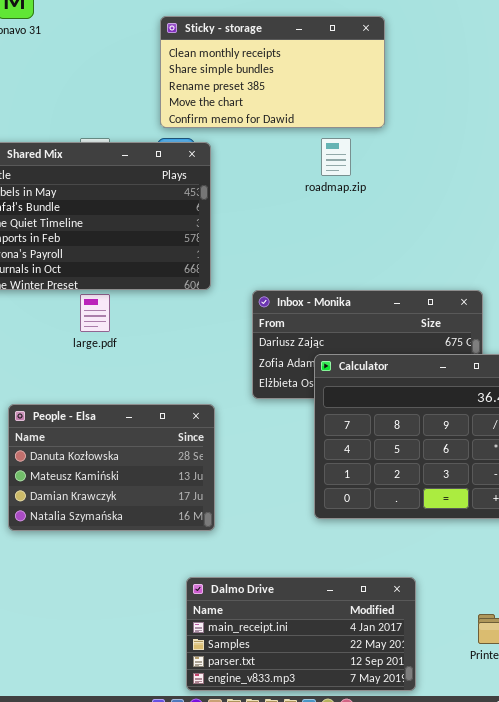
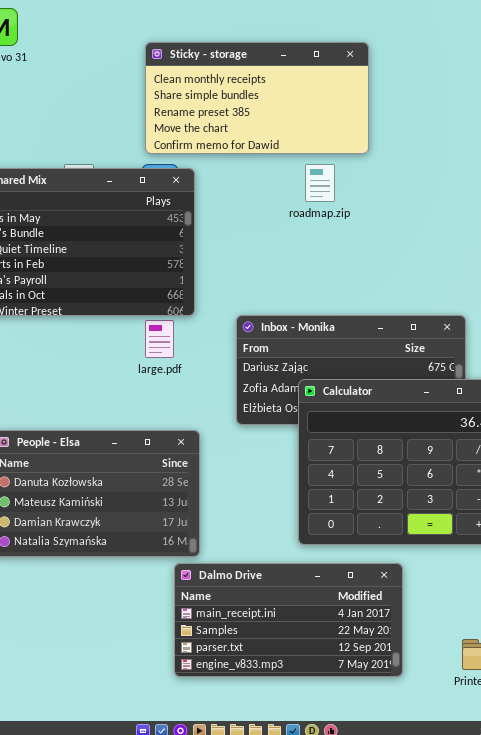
large.pdf: [80,294,110,332] -> [145,320,174,358], moved
Dalmo Drive: [186,577,416,691] -> [174,563,403,677], moved

